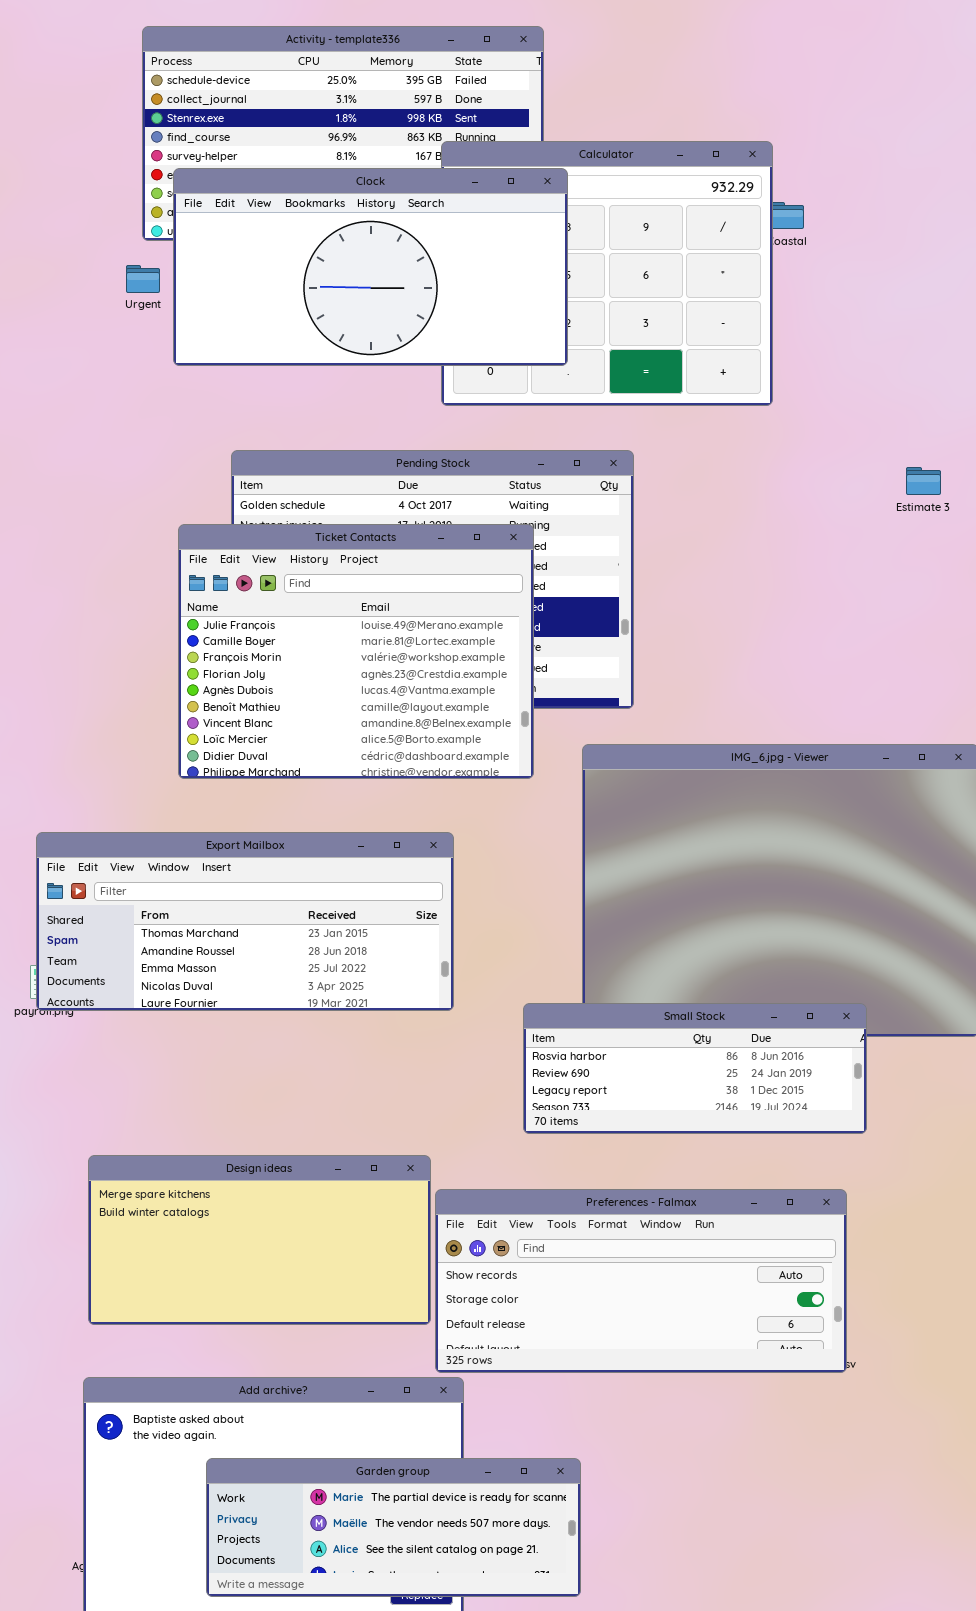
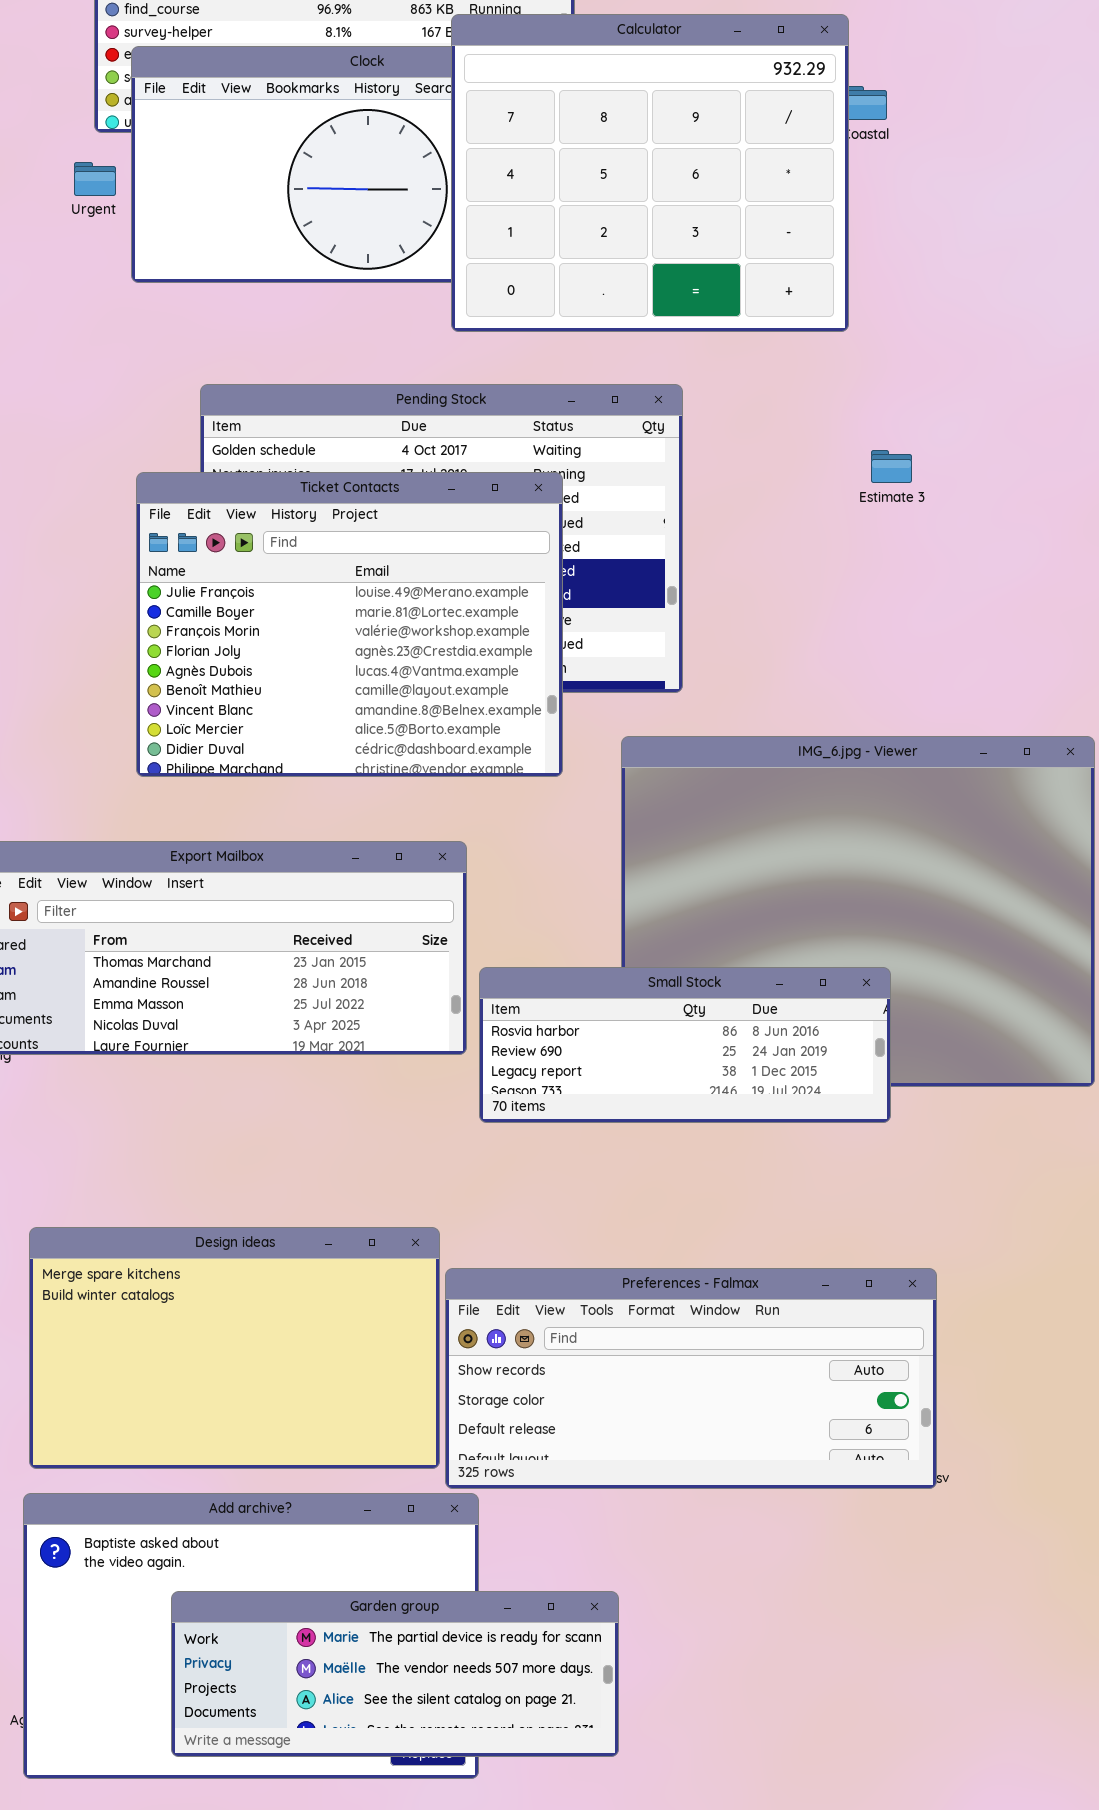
Calculator: [441,141,773,406] -> [451,14,849,332], raised
Estimate 3: [906,467,941,495] -> [871,450,912,483], moved
Small Stock: [523,1003,867,1134] -> [479,967,891,1123], moved
Design ideas: [88,1155,431,1325] -> [29,1227,440,1469], resized

